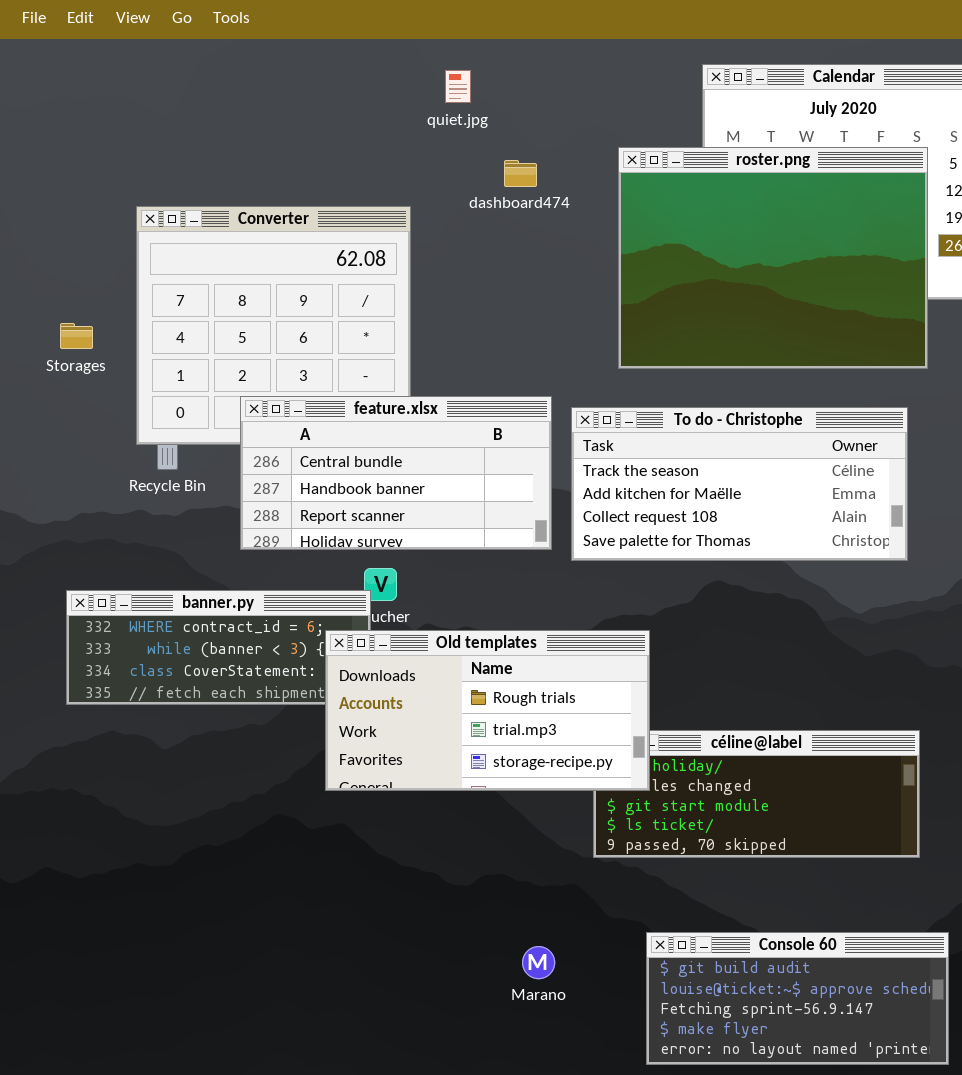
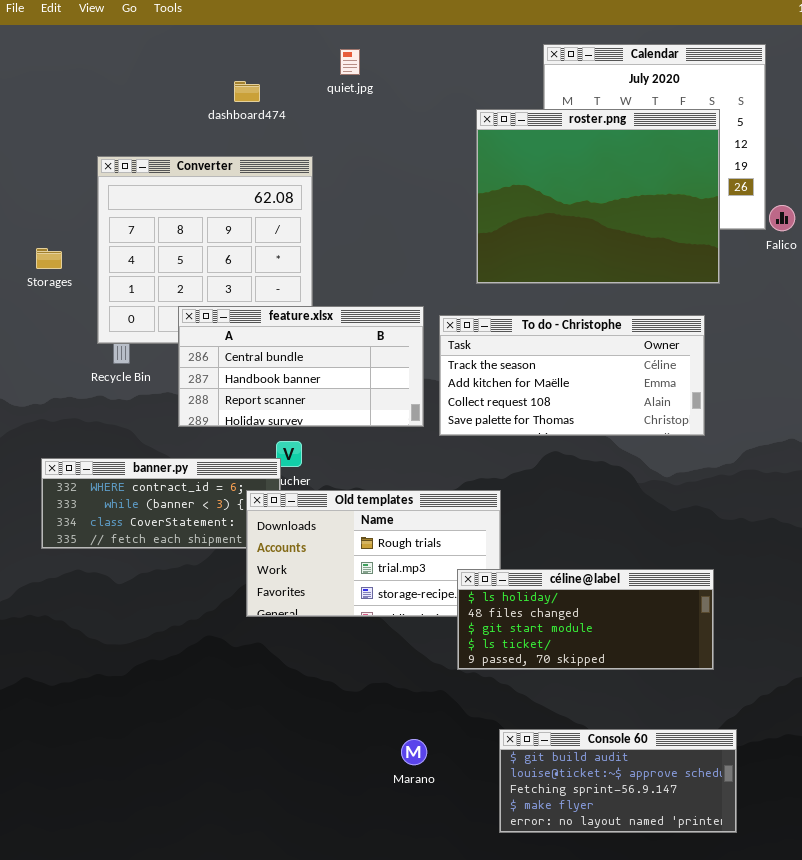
dashboard474: [504,160,537,187] -> [234,81,260,102], moved
céline@label: [593,730,920,858] -> [457,569,714,670], raised

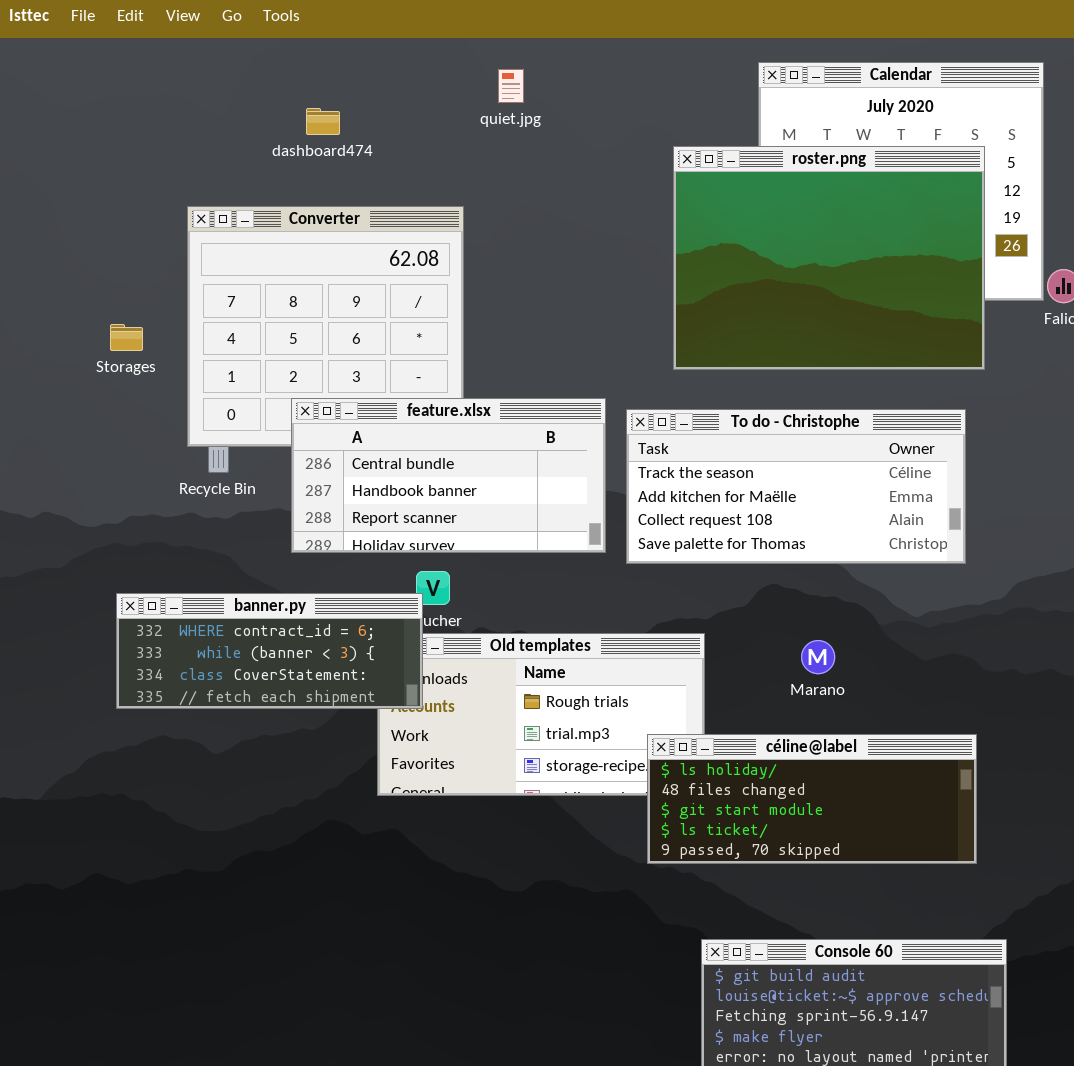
dashboard474: [234,81,260,102] -> [306,108,340,135], moved
banner.py: [41,458,281,549] -> [116,593,423,709], raised
Marano: [401,739,427,765] -> [801,640,835,674], moved

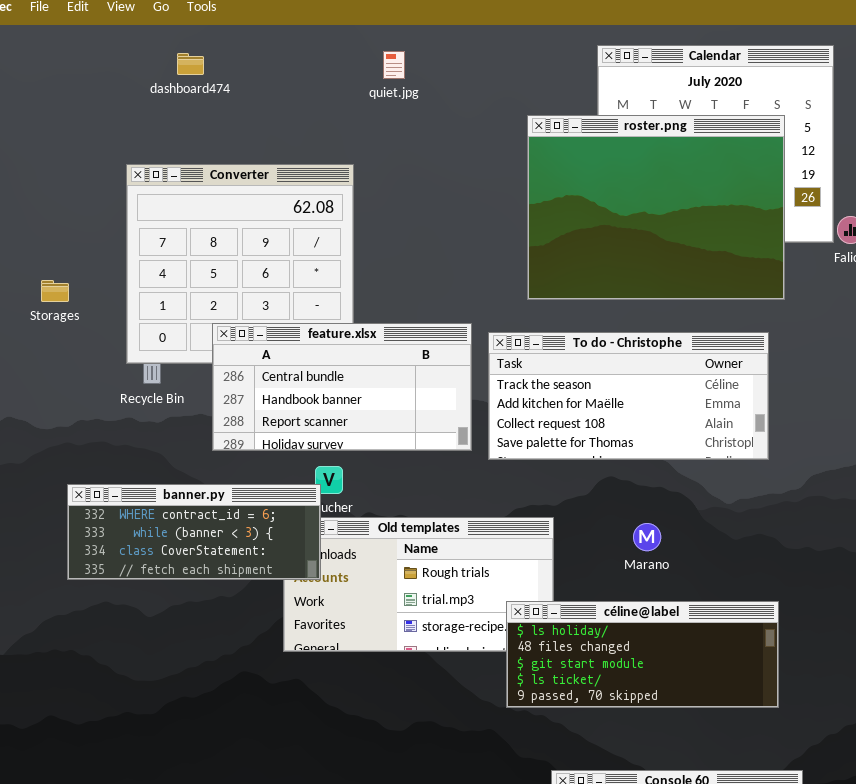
dashboard474: [306,108,340,135] -> [177,53,204,75], moved
Storages: [110,324,143,351] -> [41,280,69,302], moved

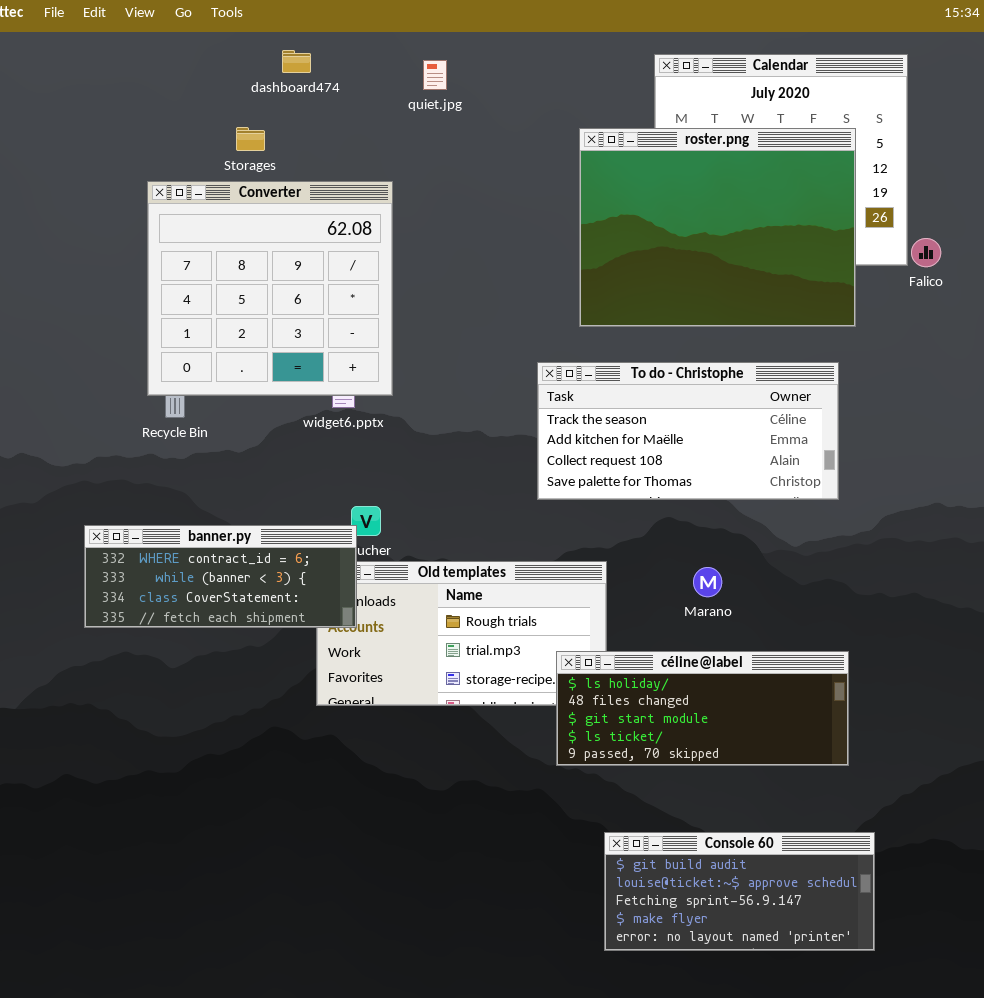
dashboard474: [177,53,204,75] -> [282,50,311,73], moved
Storages: [41,280,69,302] -> [236,127,265,151], moved
feature.xlsx: [212,323,472,451] -> none, closed

